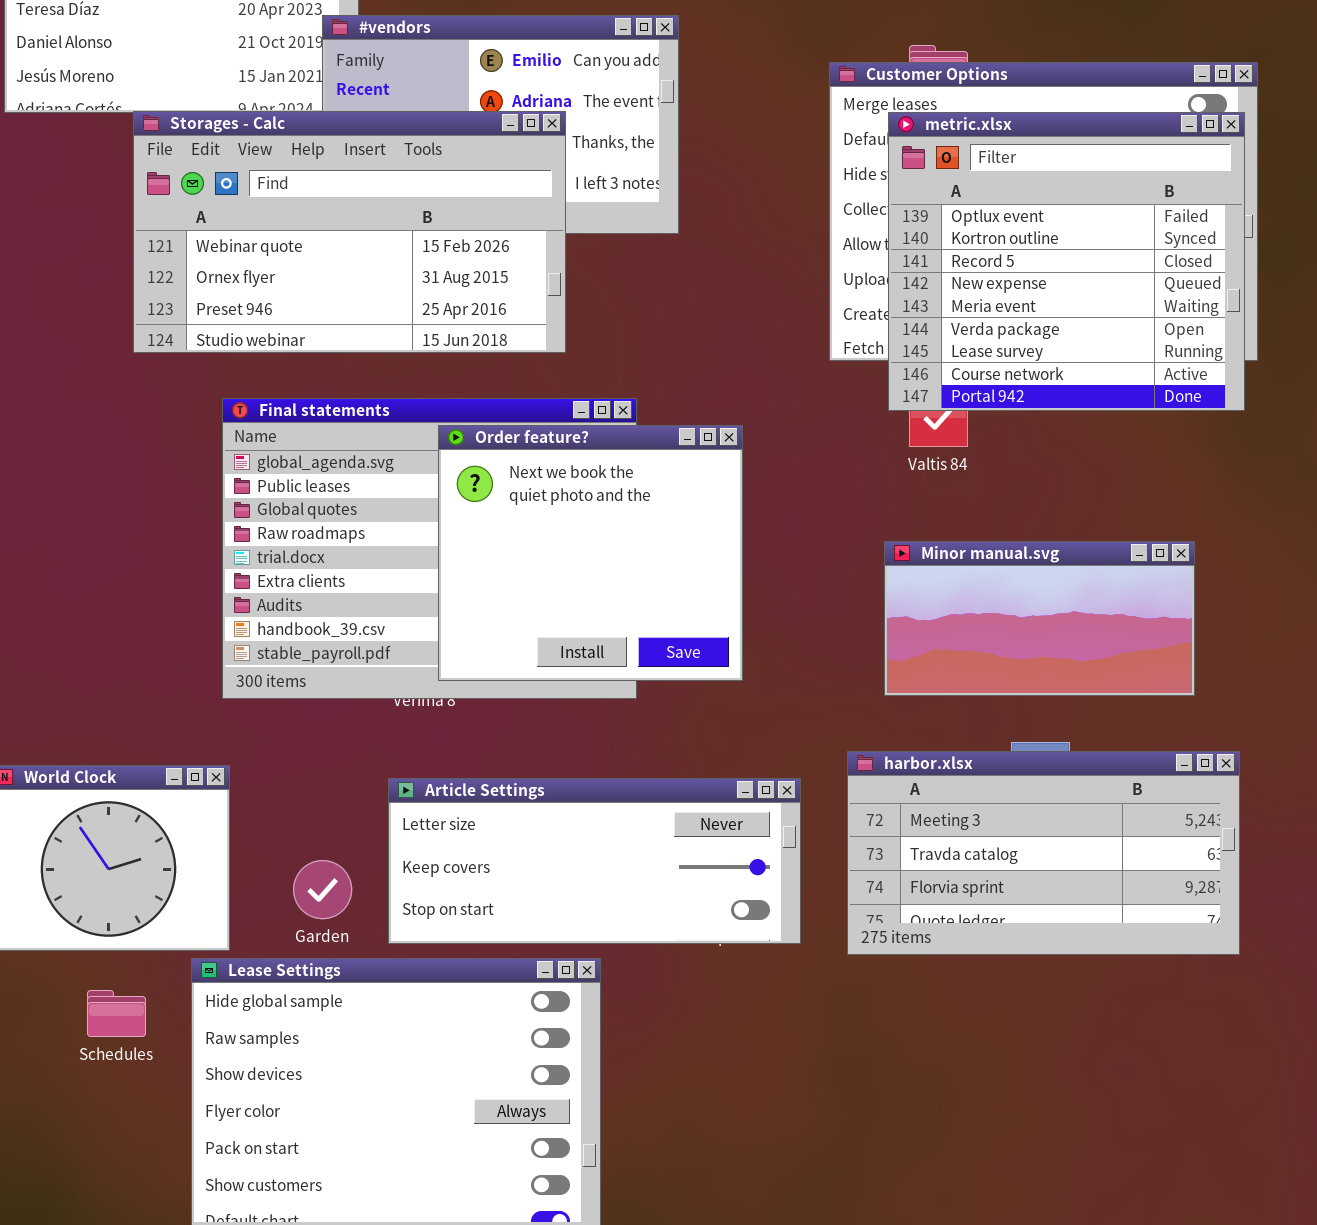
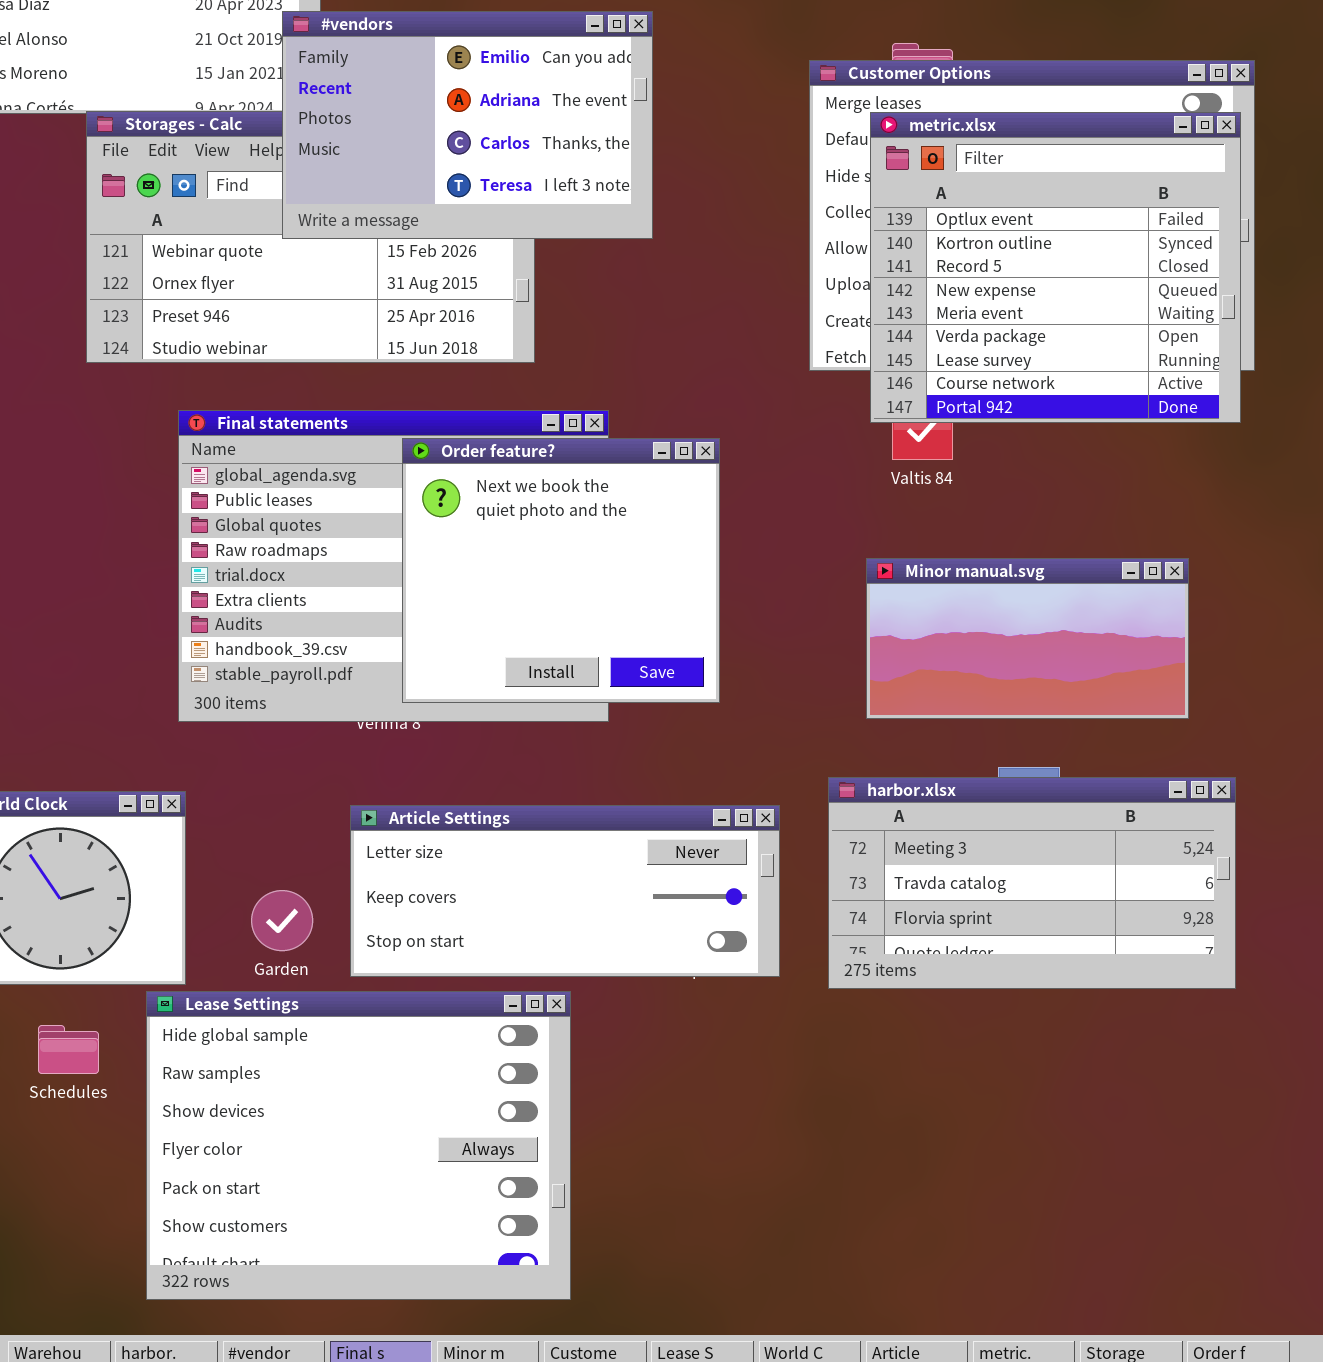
#vendors: [322,15,679,234] -> [282,11,653,239], raised

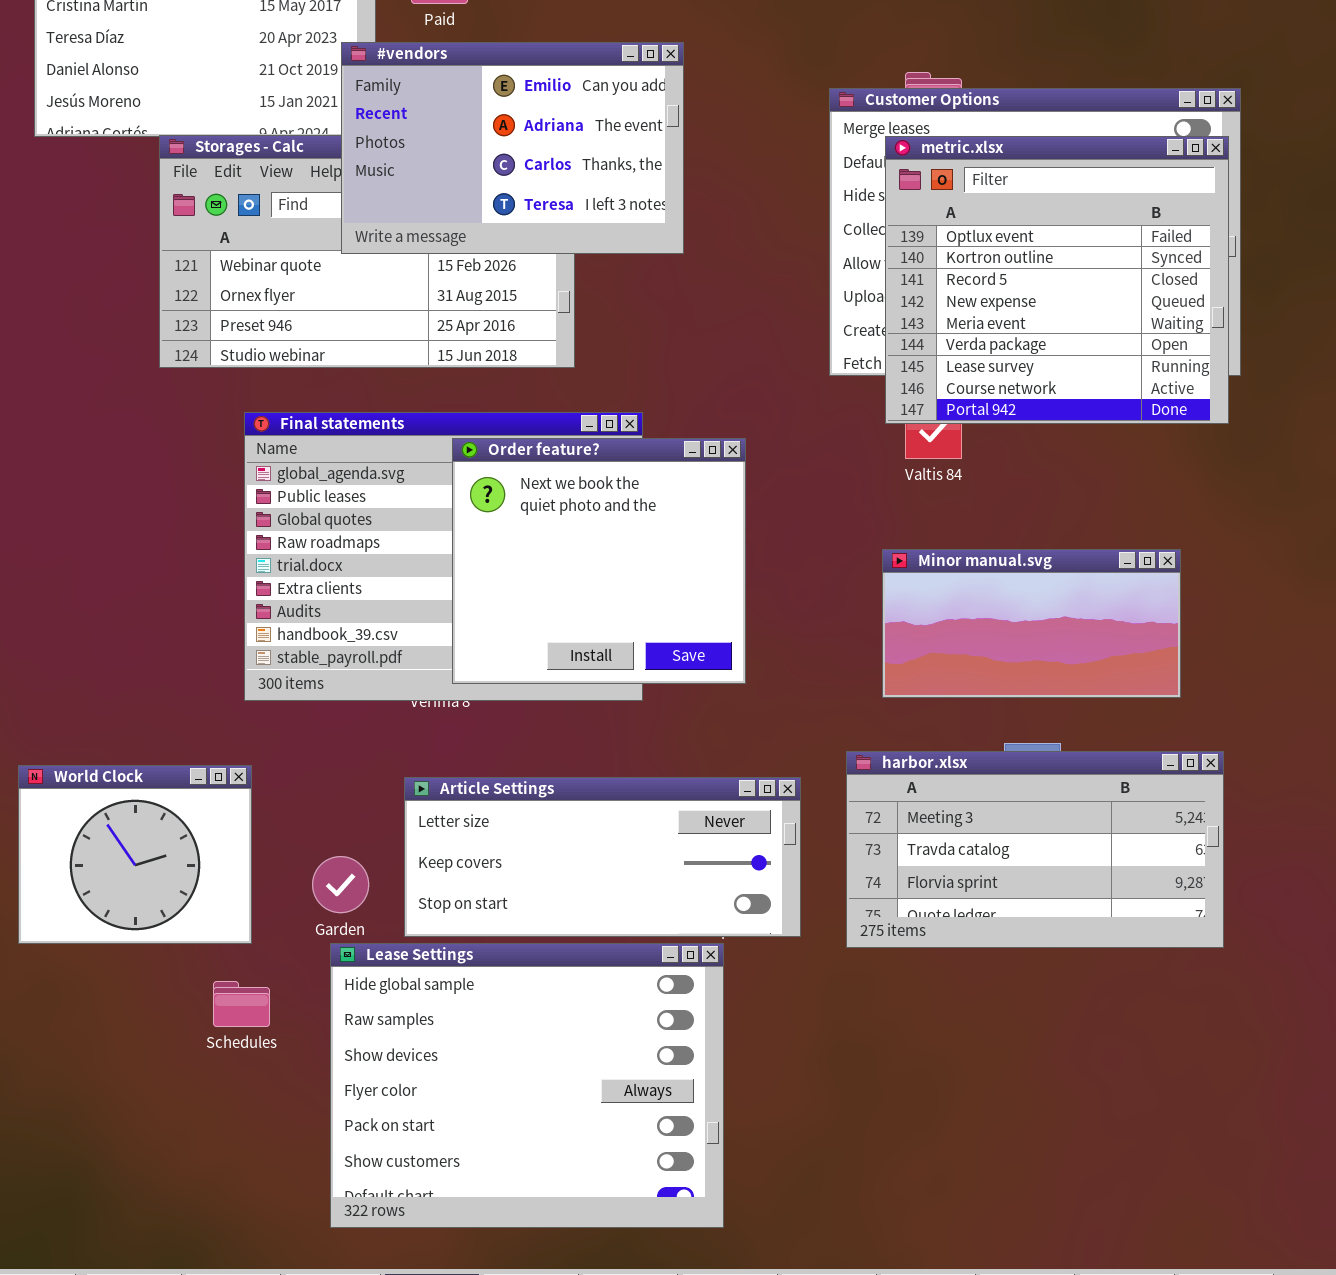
Lease Settings: [146,991,571,1300] -> [330,943,724,1228], moved
Schedules: [38,1025,99,1074] -> [213,981,270,1027], moved

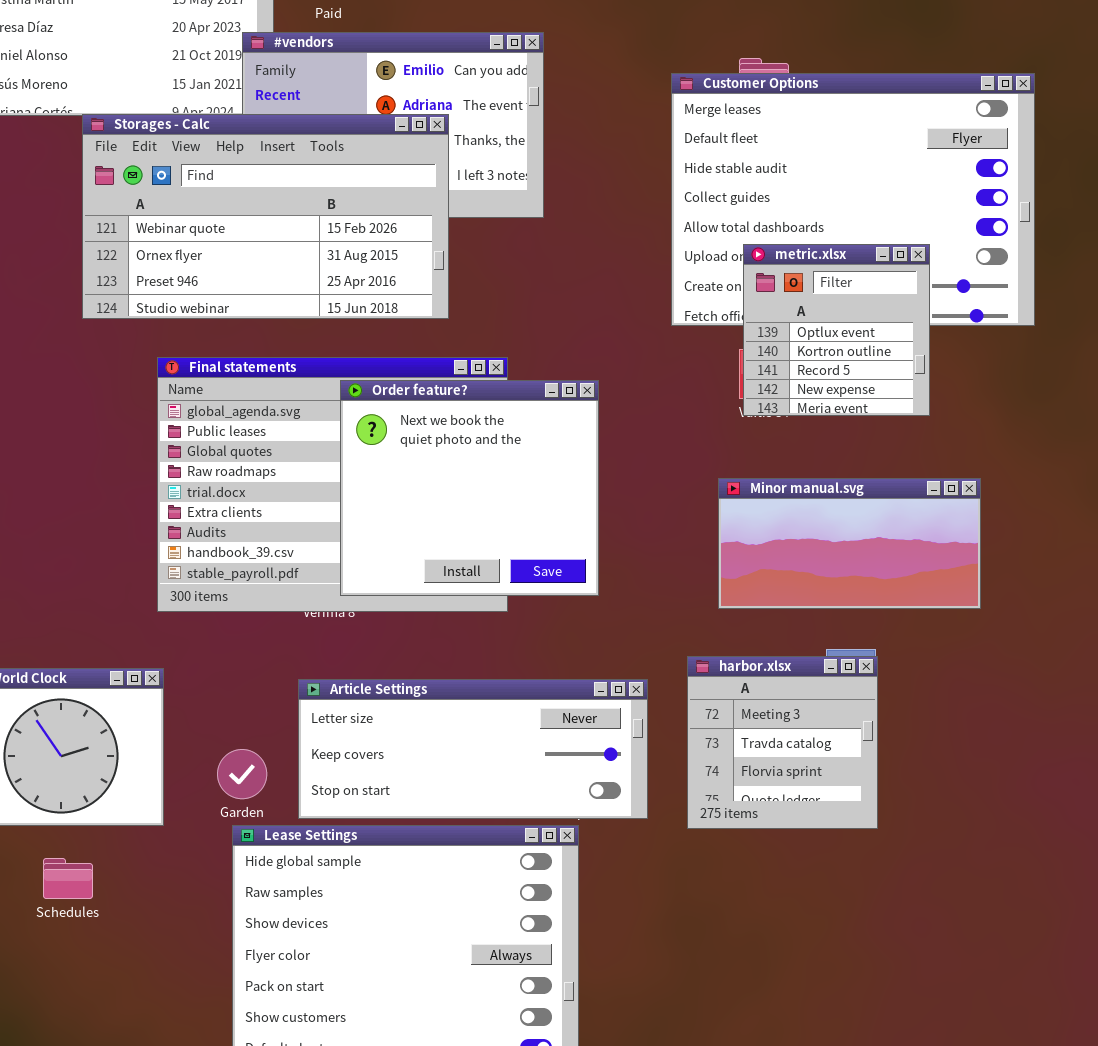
Storages - Calc: [159,135,575,368] -> [82,114,449,319], raised
metric.xlsx: [885,136,1229,424] -> [743,244,930,416], moved, resized
harbor.xlsx: [846,751,1224,948] -> [687,656,878,829], resized
Schedules: [213,981,270,1027] -> [43,858,93,899], moved

